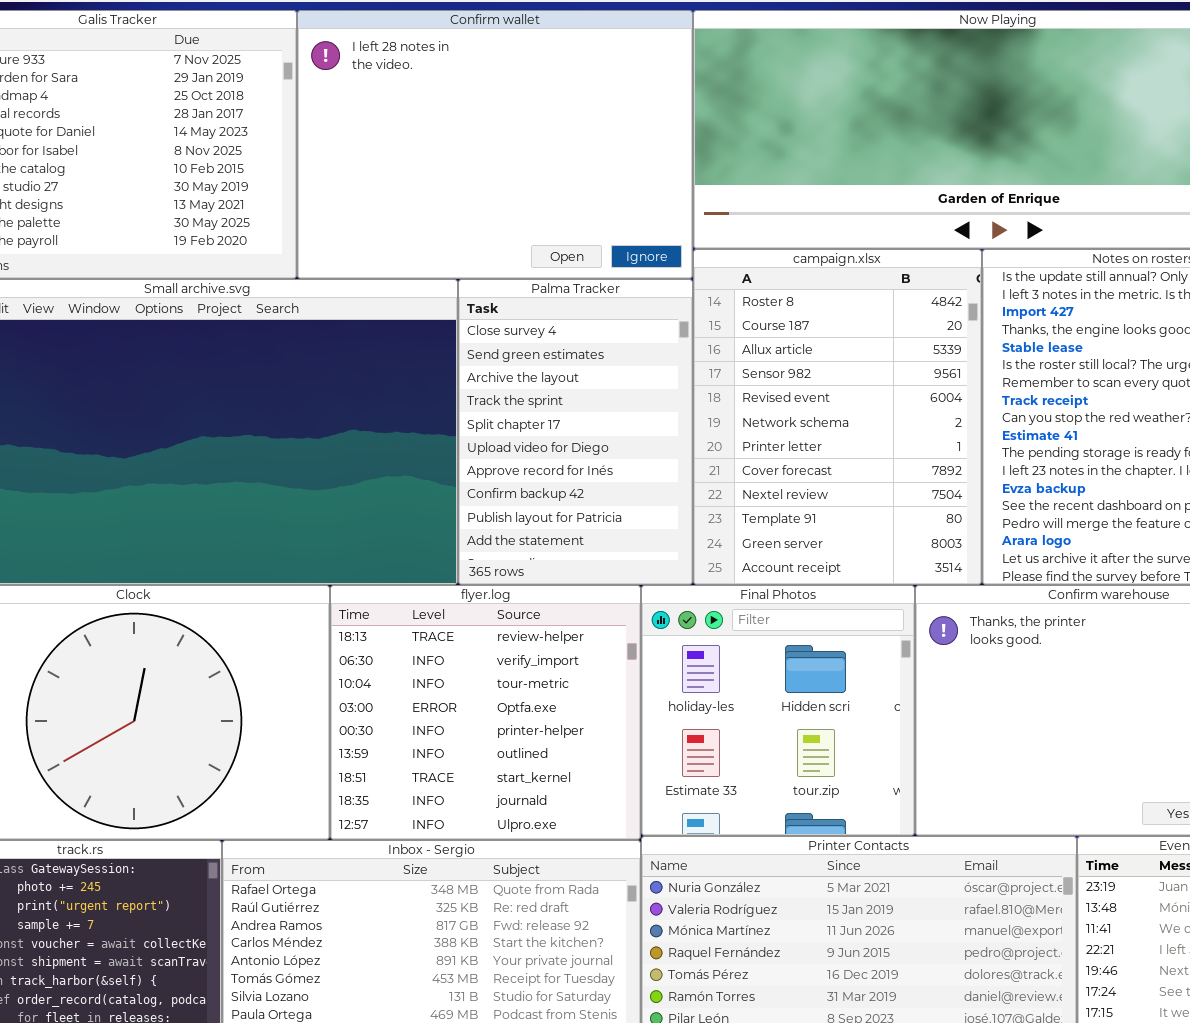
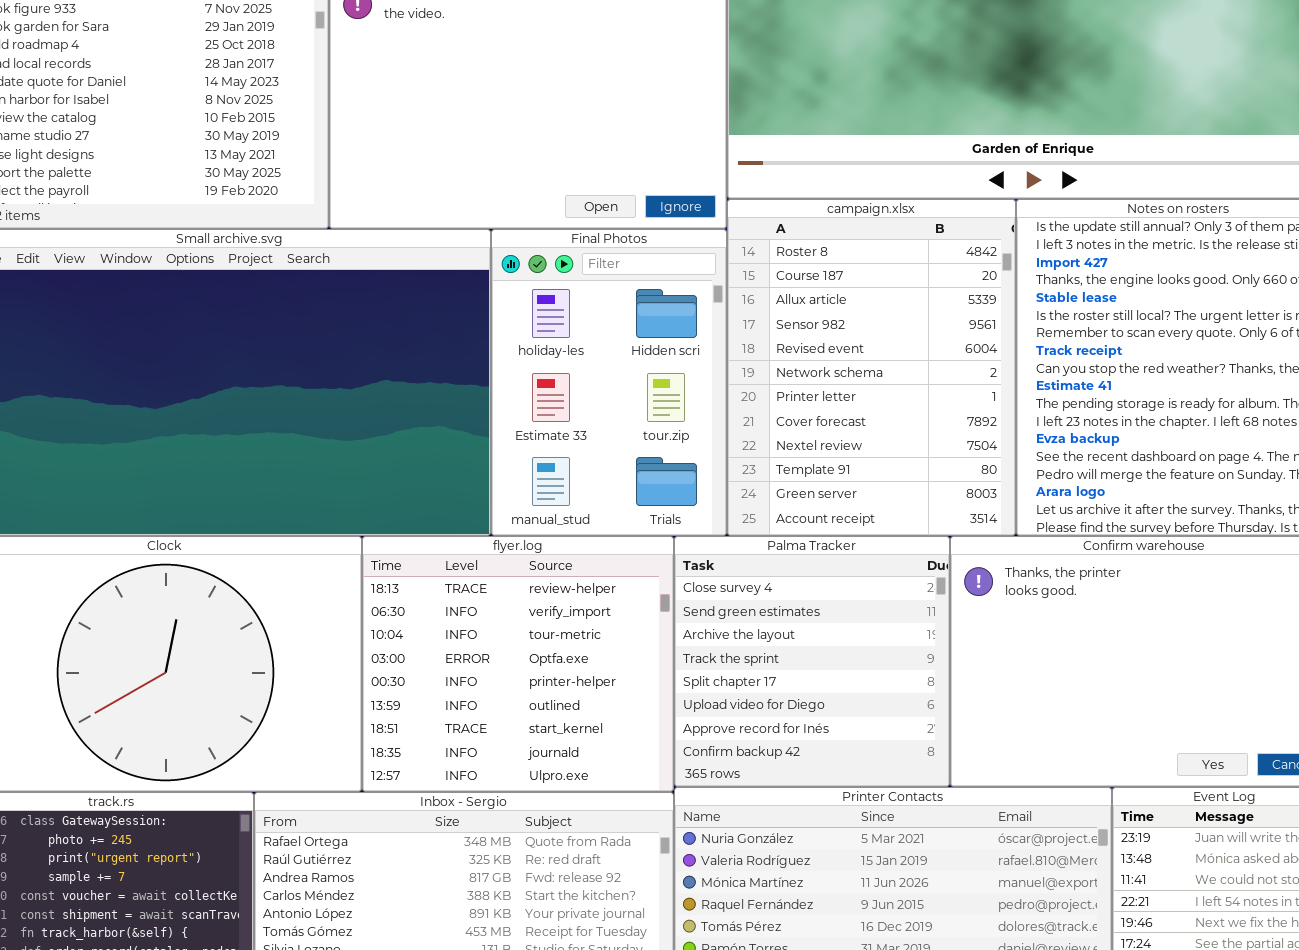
Palma Tracker: [458,279,693,585] -> [674,536,950,787], moved, resized
Final Photos: [641,585,915,836] -> [491,229,727,536], moved, resized

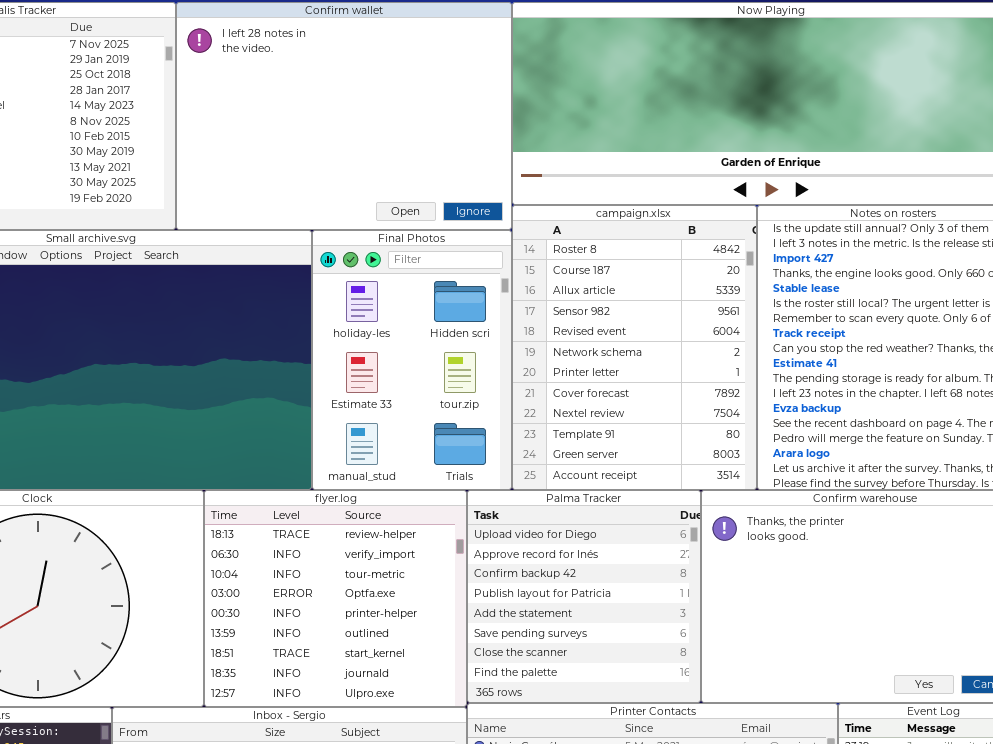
Palma Tracker: [674,536,950,787] -> [467,490,701,703], scrolled down 5 rows

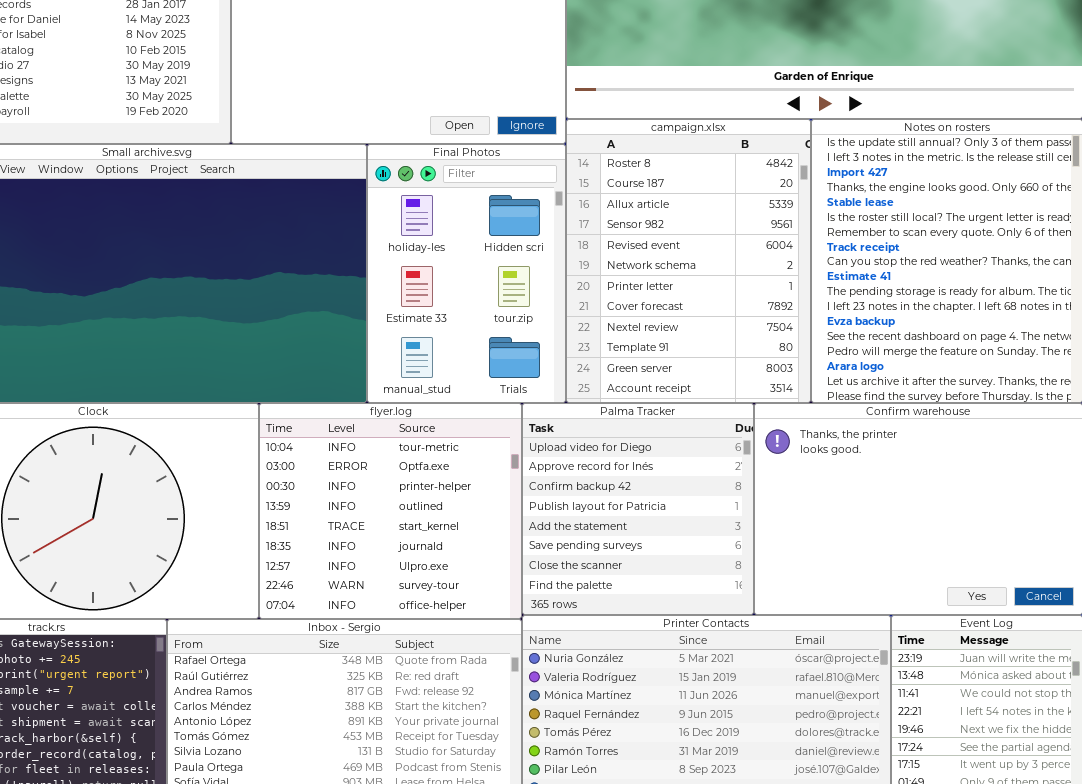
flyer.log: [204,490,467,707] -> [259,403,522,619], scrolled down 2 rows

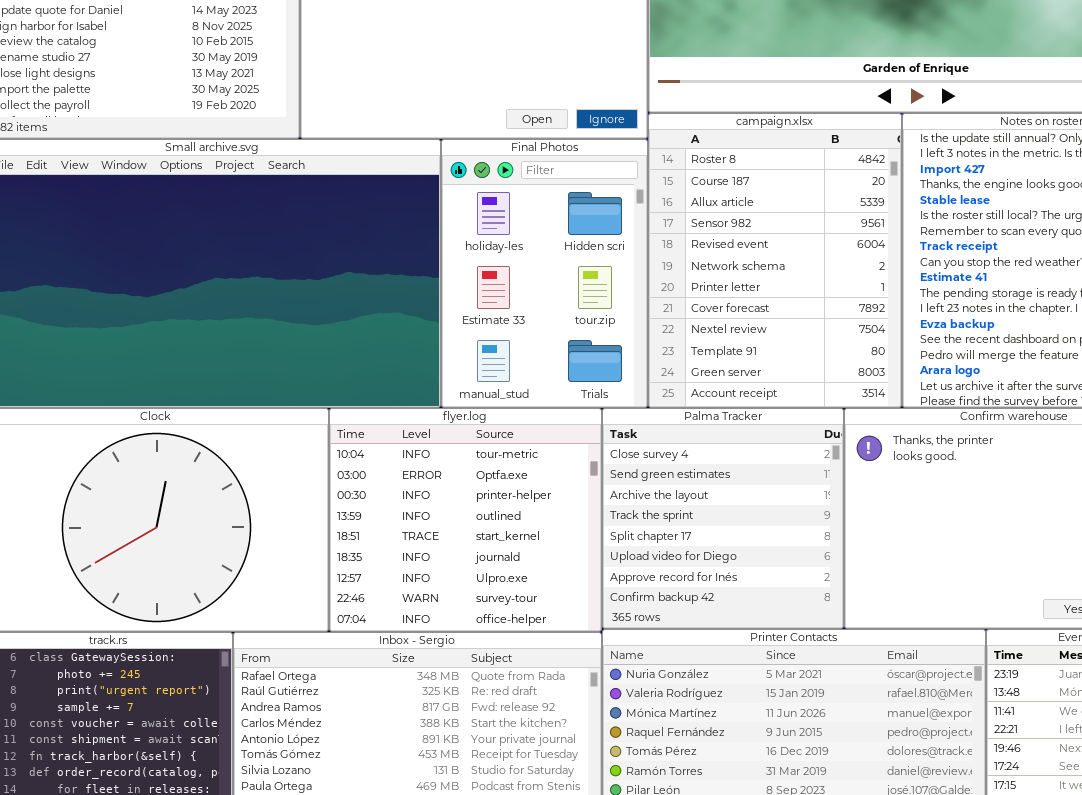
Palma Tracker: [522,403,754,615] -> [602,408,844,629], scrolled up 5 rows

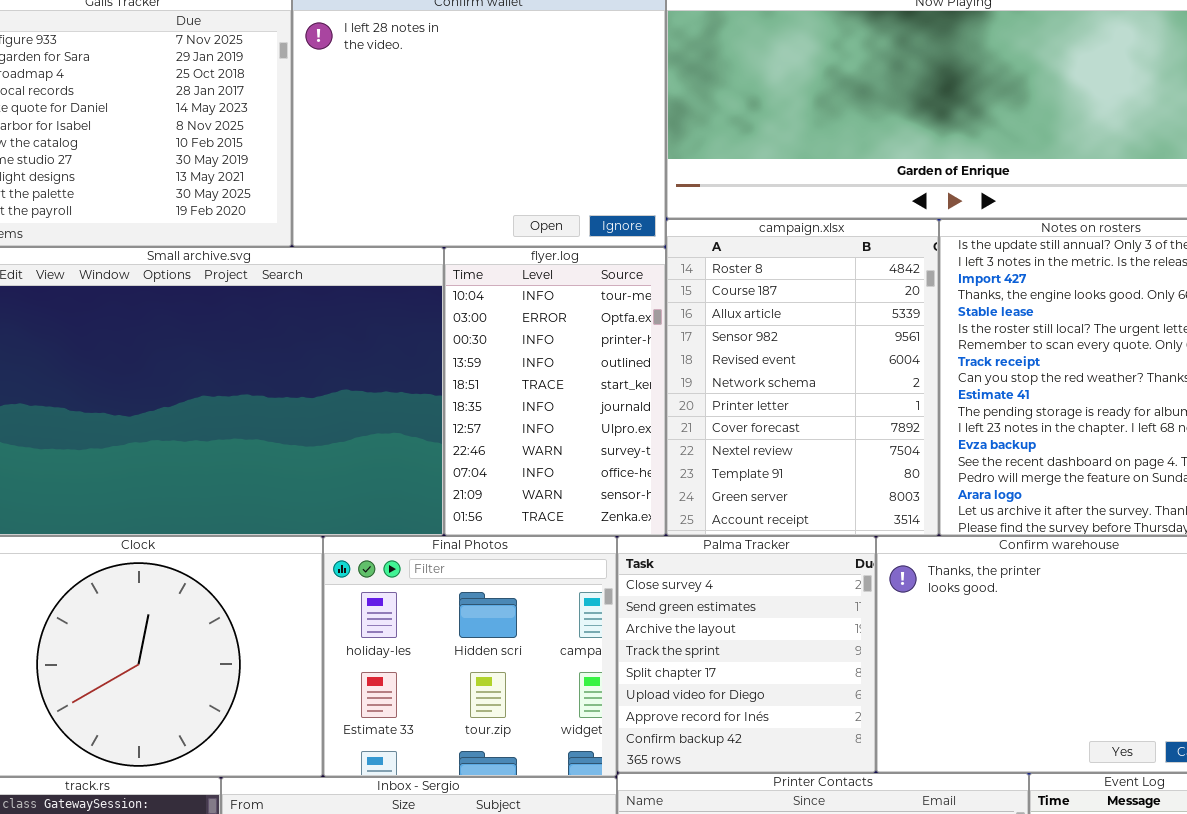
Final Photos: [441,139,648,408] -> [323,536,617,777], moved, resized
flyer.log: [329,408,602,632] -> [444,247,666,536], moved, resized

